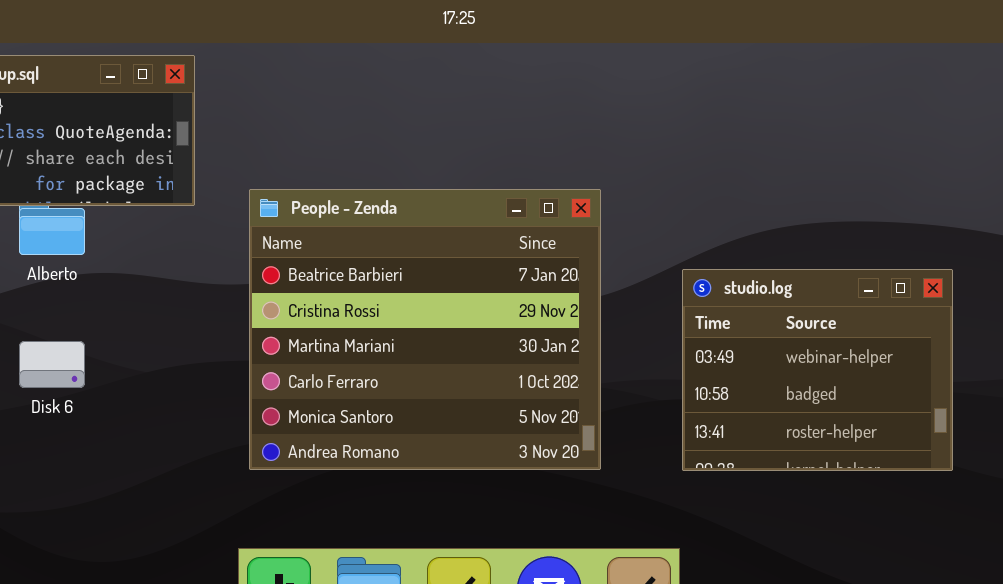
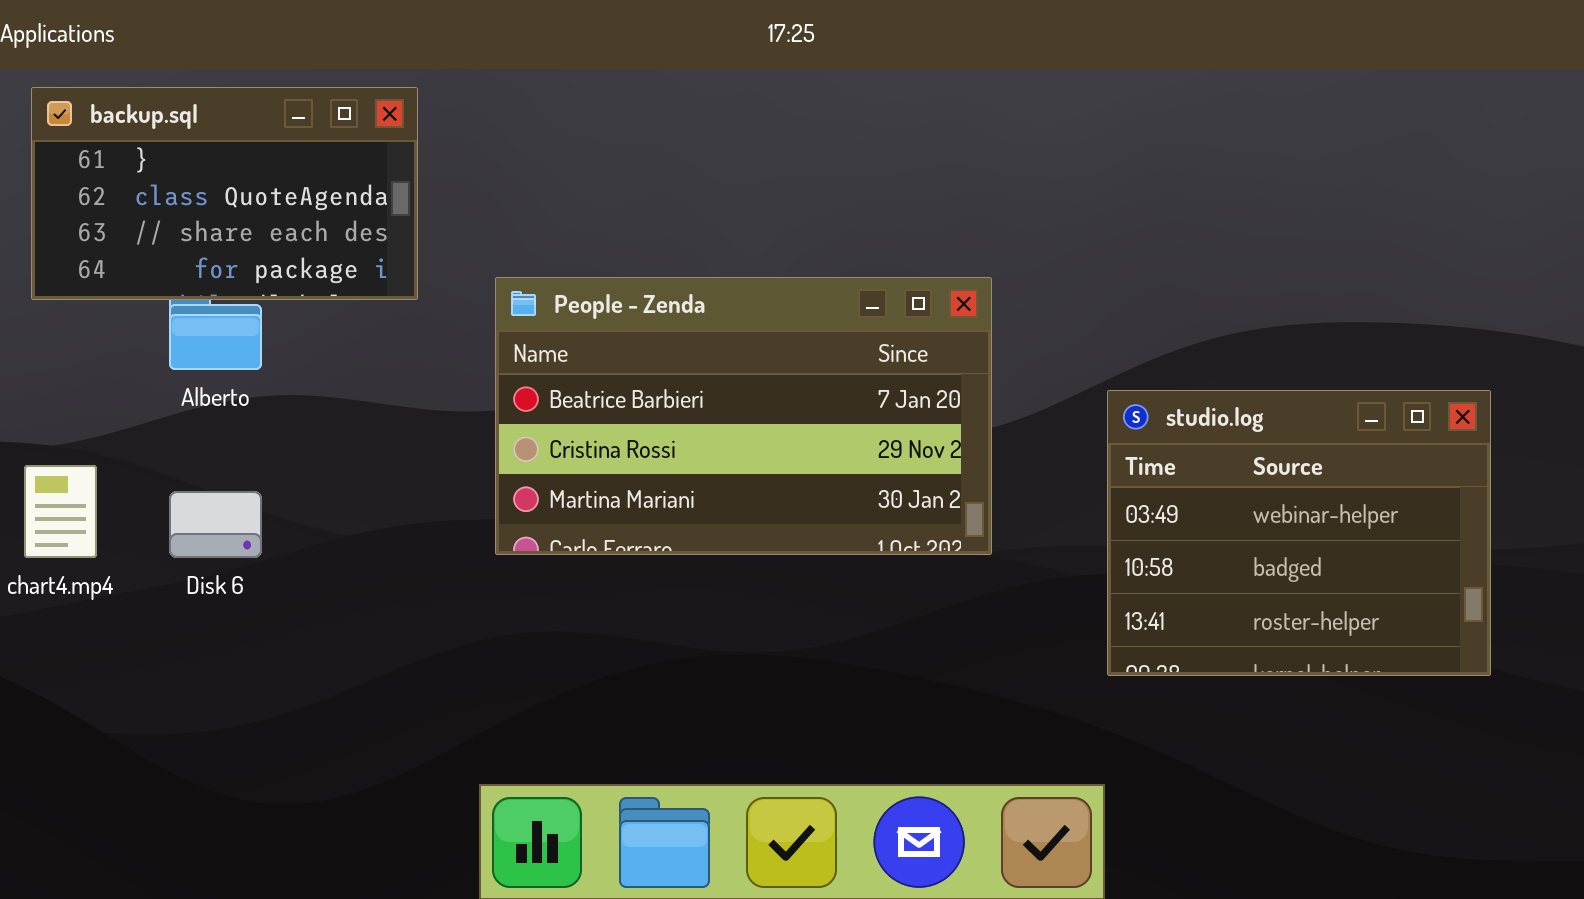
People - Zenda: [249,189,601,470] -> [495,277,992,555], resized

